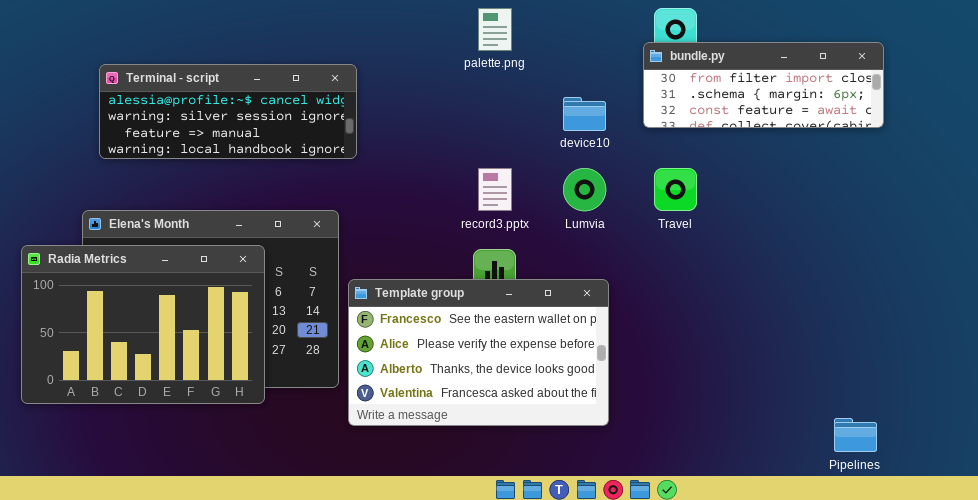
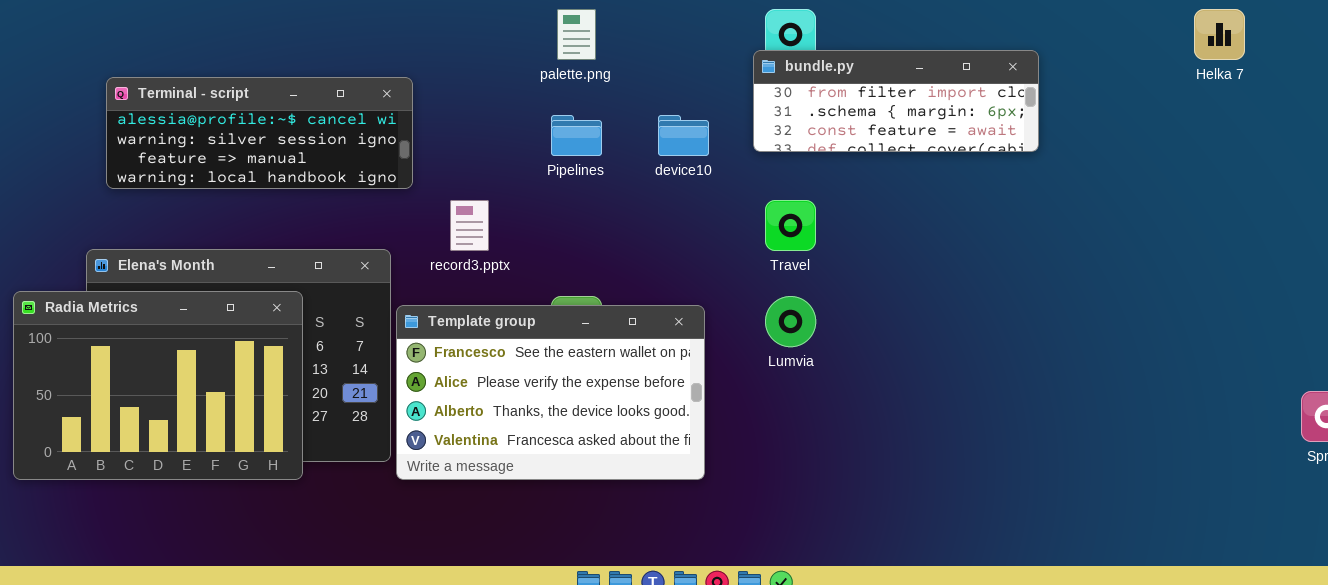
record3.pptx: [478,168,512,211] -> [450,200,489,251], moved
Lumvia: [563,168,606,211] -> [765,296,816,347], moved
Template group: [348,279,609,426] -> [396,305,705,480], moved
Pipelines: [834,418,877,452] -> [551,115,602,156], moved

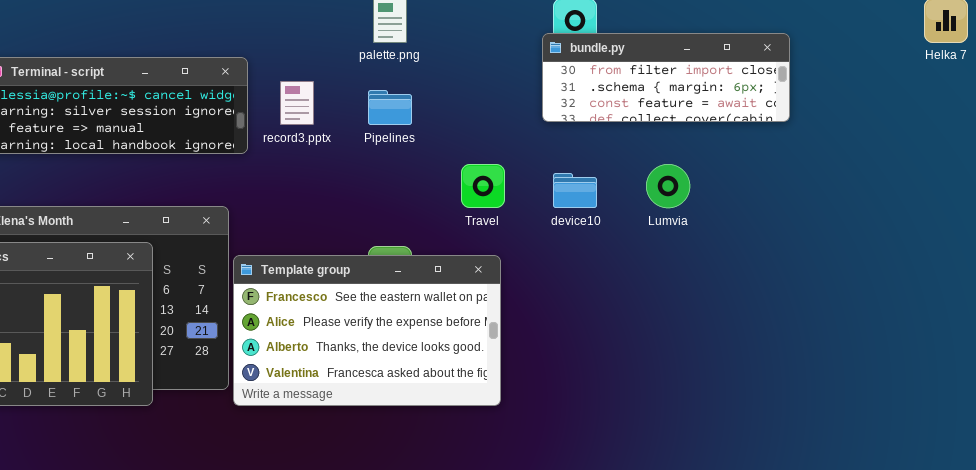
device10: [658,115,709,156] -> [553,173,597,208], moved
record3.pptx: [450,200,489,251] -> [280,81,314,125], moved
Travel: [765,200,816,251] -> [461,164,505,208], moved
Lumvia: [765,296,816,347] -> [646,164,690,208], moved

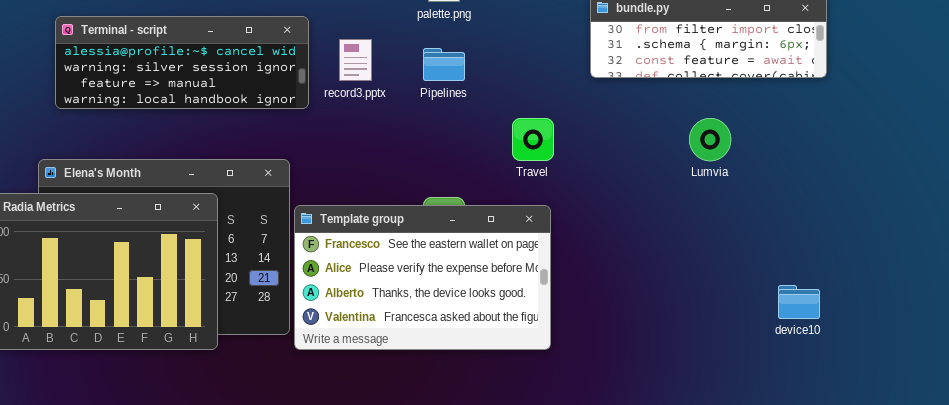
device10: [553,173,597,208] -> [778,285,820,319], moved

